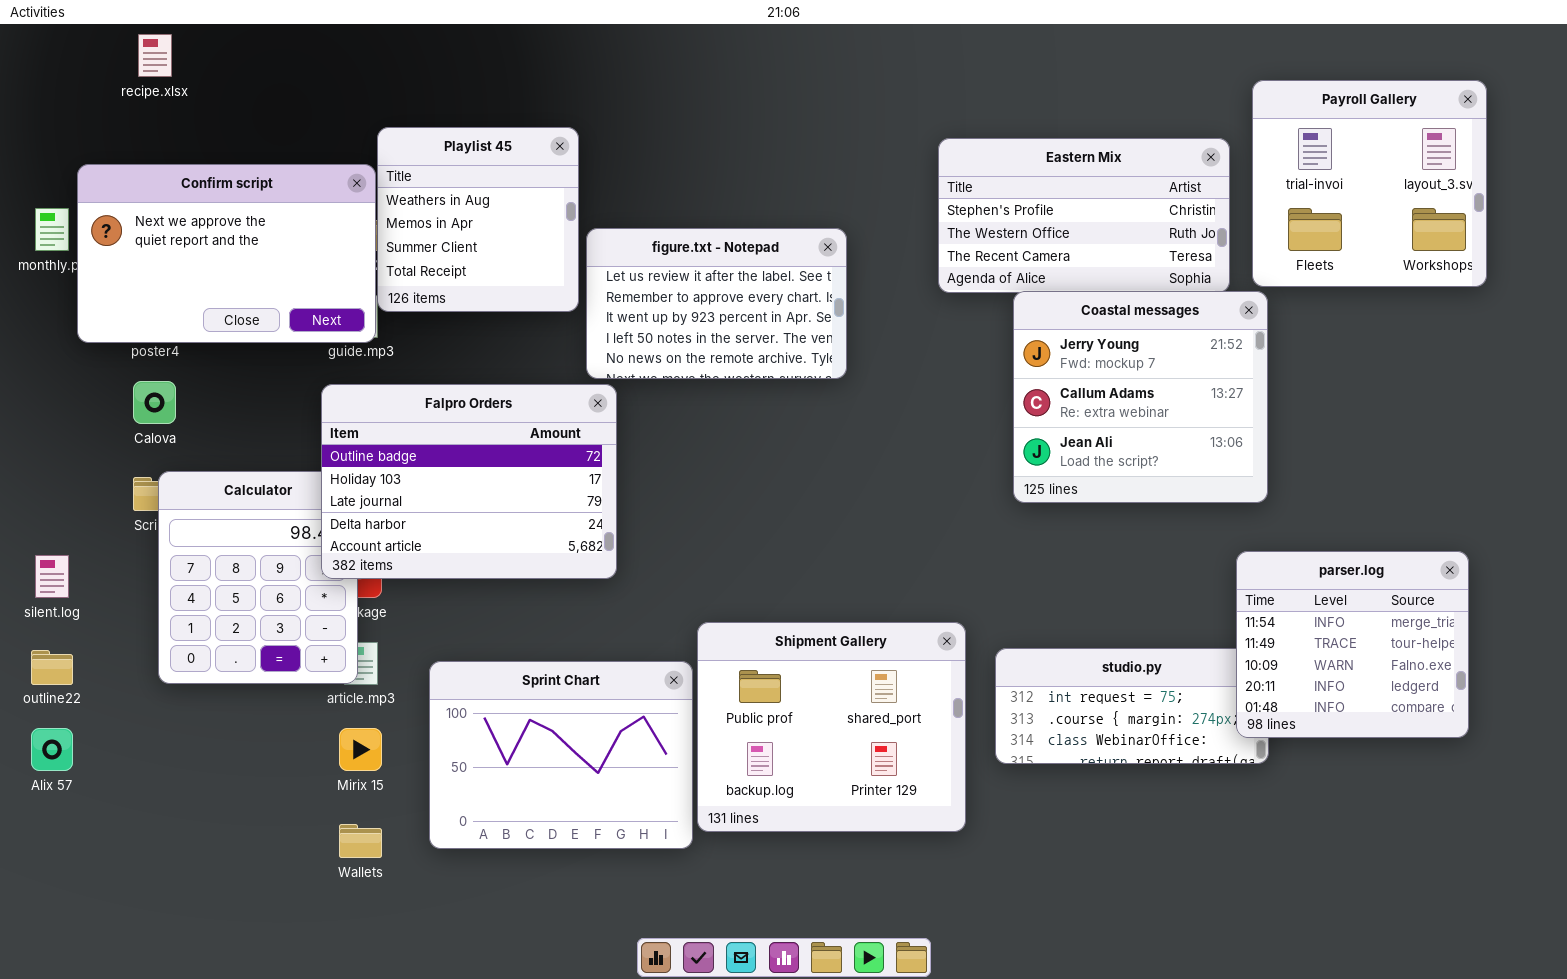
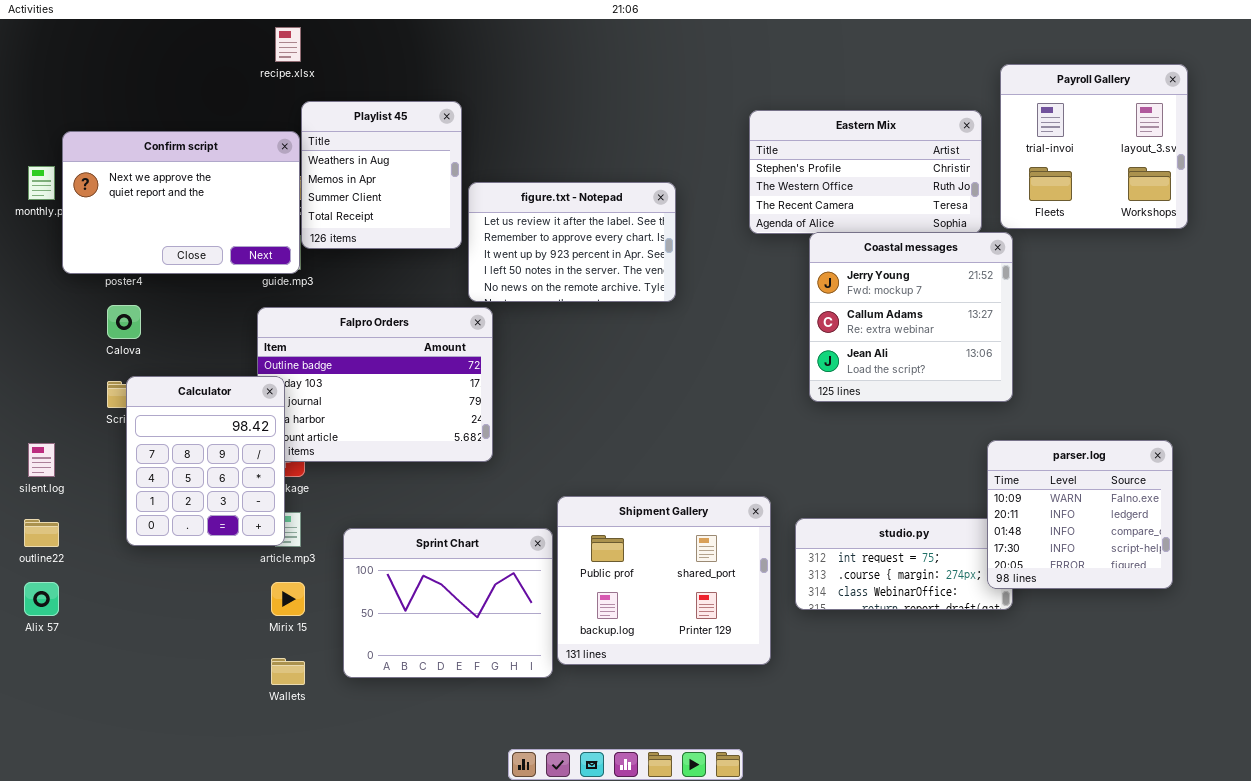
recipe.xlsx: [138,34,172,77] -> [275,27,301,62], moved
Calculator: [158,471,358,684] -> [126,376,285,546], raised
parser.log: [1236,551,1469,738] -> [987,440,1173,589], scrolled down 2 rows

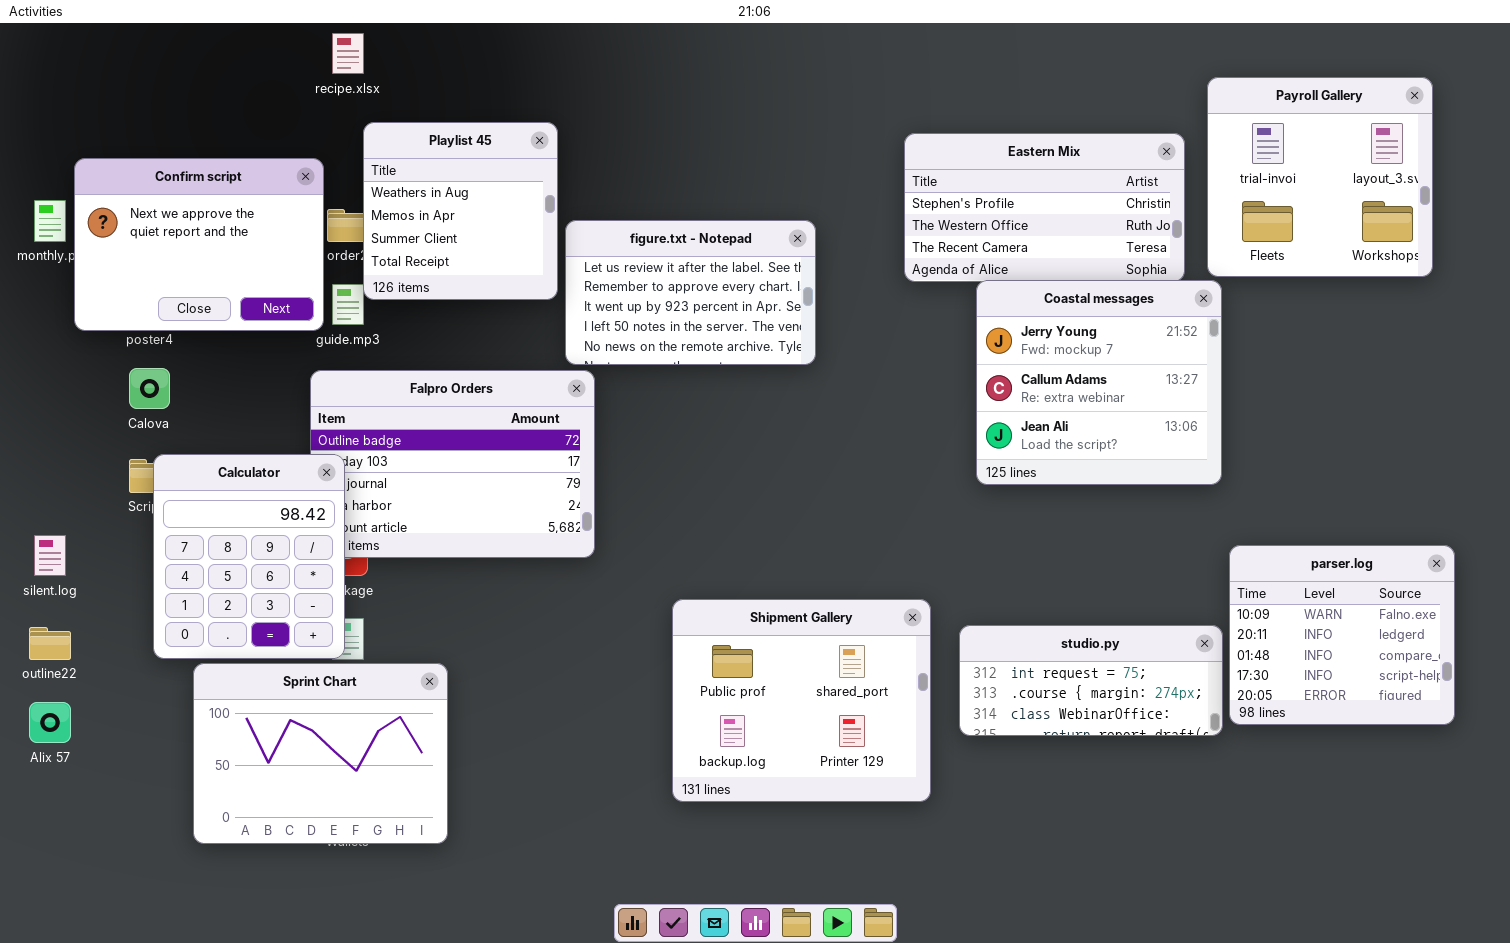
Confirm script: [62,131,300,274] -> [74,158,324,331], resized
parser.log: [987,440,1173,589] -> [1229,545,1455,725], moved
Sprint Chart: [343,528,553,678] -> [193,663,448,844], moved

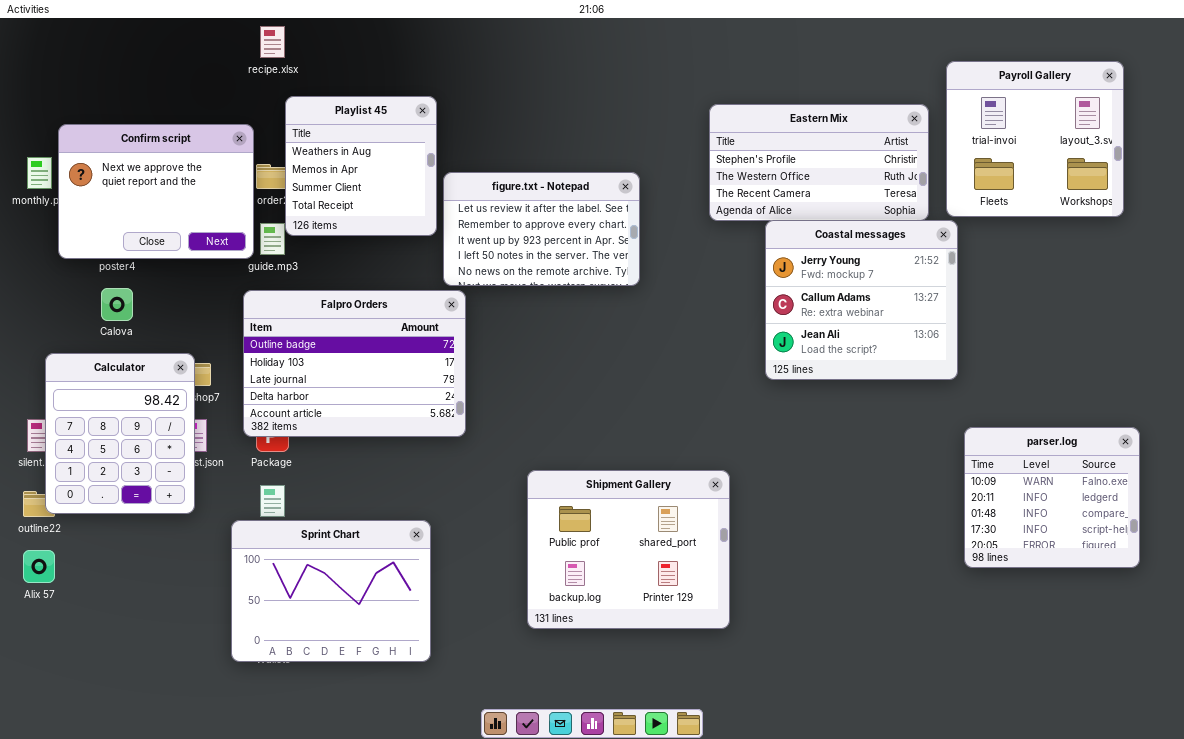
Calculator: [153,454,345,659] -> [45,353,195,514], moved
studio.py: [959,625,1223,736] -> none, closed
Sprint Chart: [193,663,448,844] -> [231,520,431,662], moved

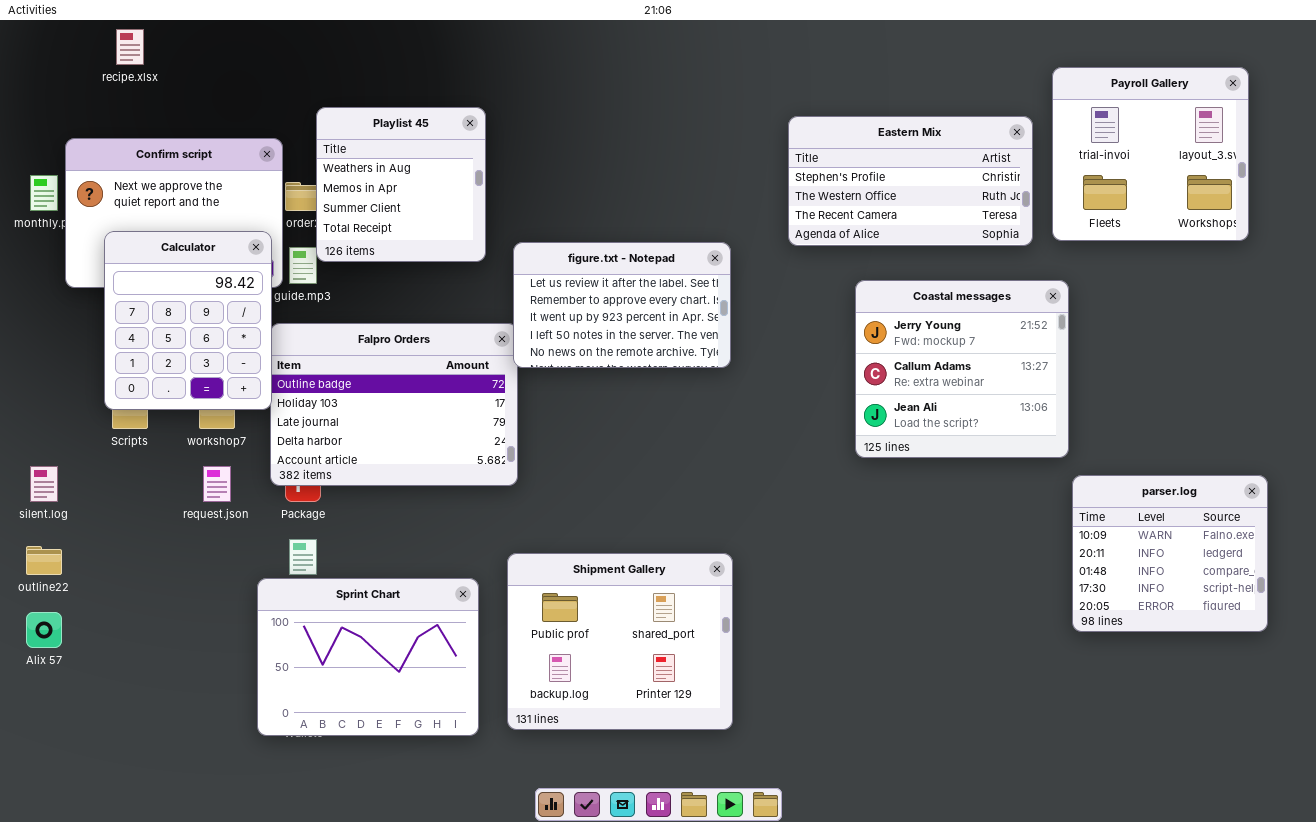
recipe.xlsx: [260,26,285,58] -> [116,29,144,65], moved
figure.txt - Notepad: [443,172,640,286] -> [513,242,731,368], moved
Coastal messages: [765,220,958,380] -> [855,280,1069,458], moved
Calculator: [45,353,195,514] -> [104,231,272,410], moved
Shipment Gallery: [527,470,730,629] -> [507,553,733,730], moved

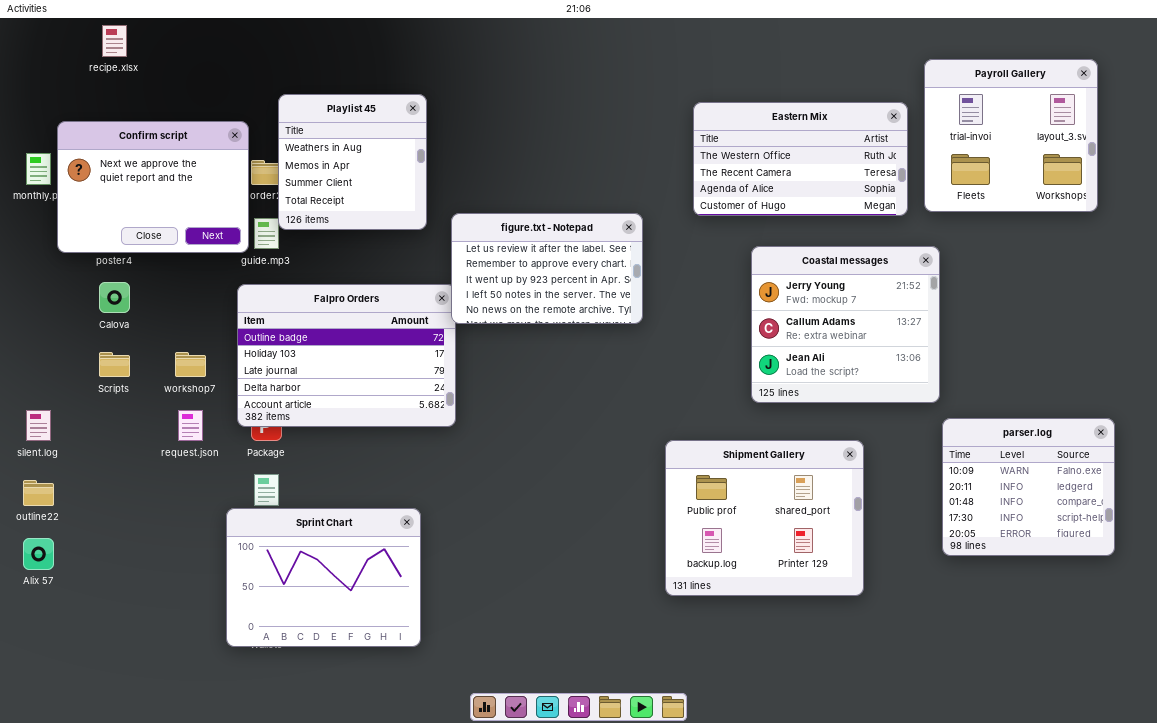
Eastern Mix: [788,116,1033,246] -> [693,102,908,216], scrolled down 1 row
Calculator: [104,231,272,410] -> none, closed
Shipment Gallery: [507,553,733,730] -> [665,440,864,596], moved

